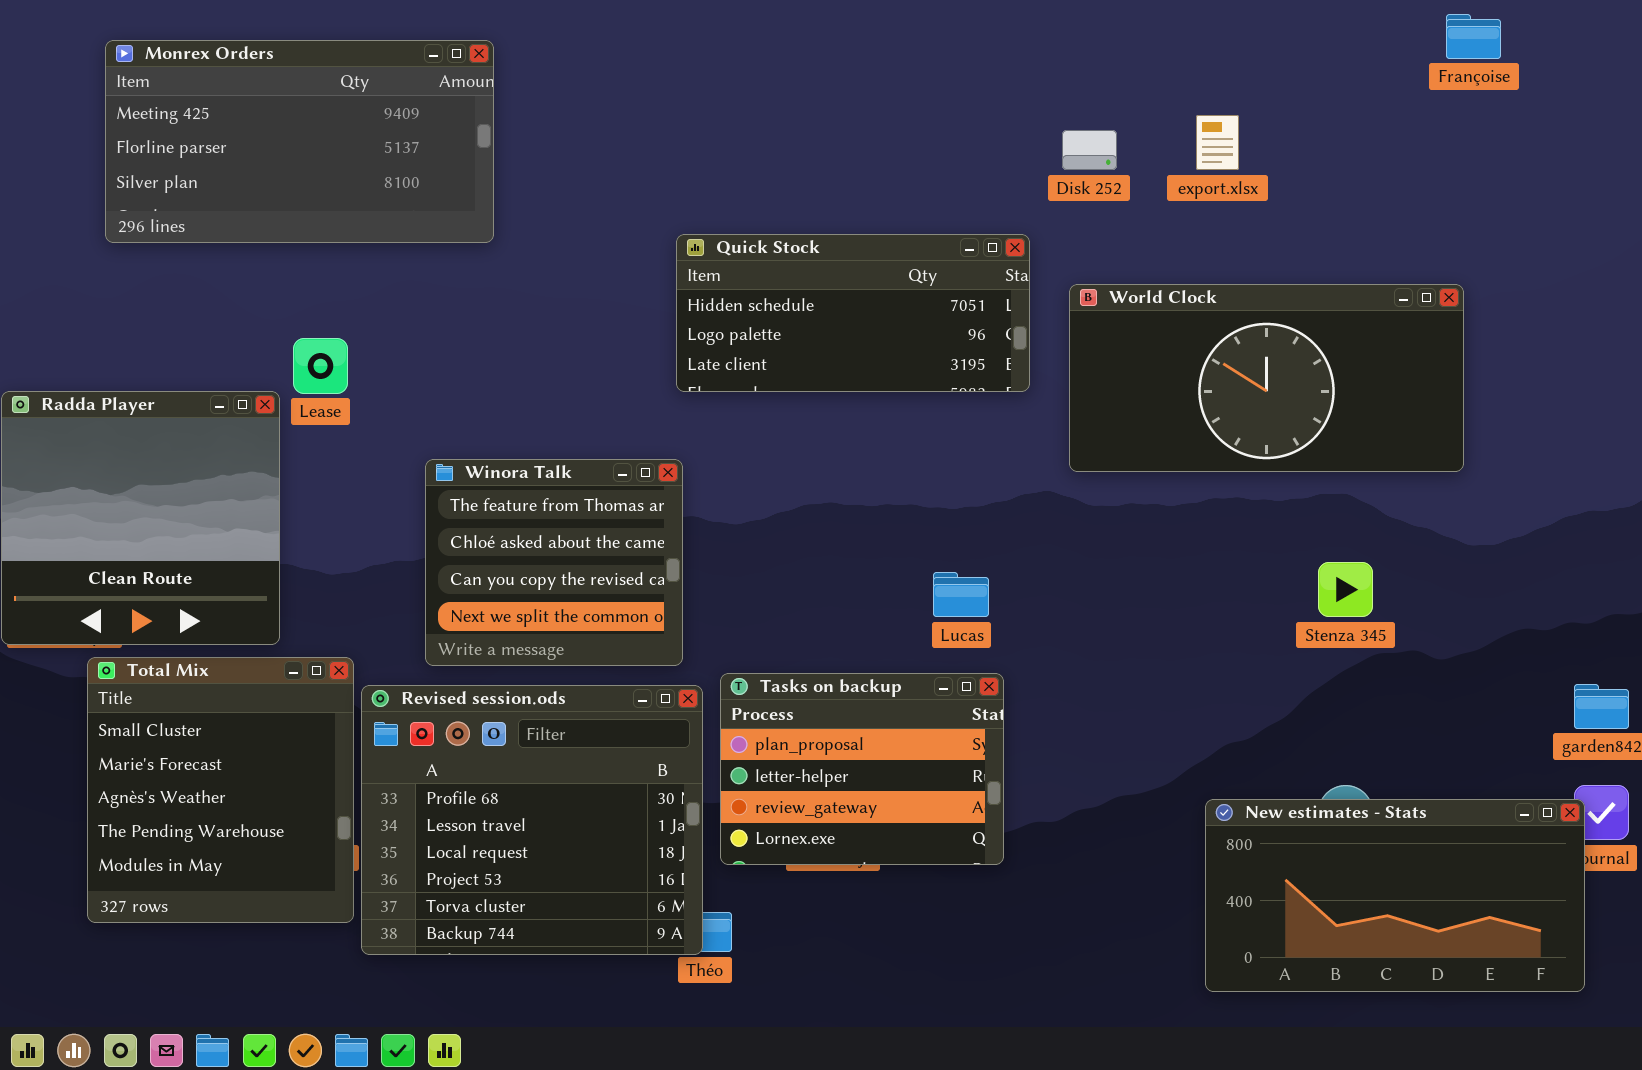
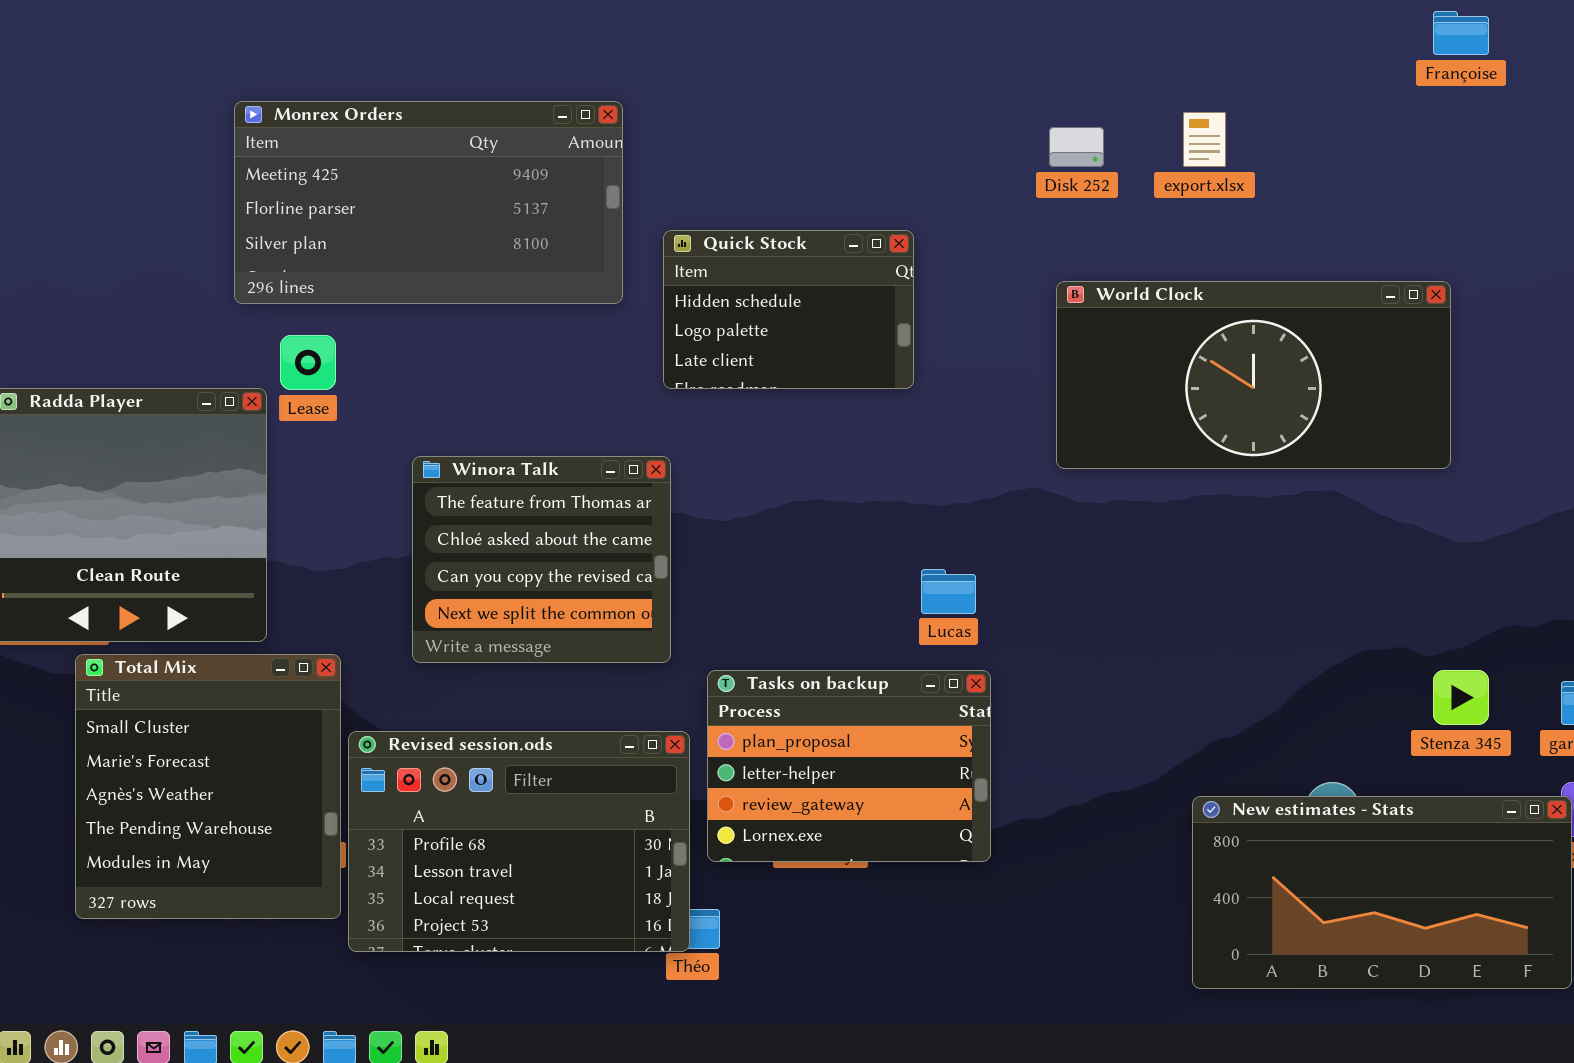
Monrex Orders: [105,40,494,243] -> [234,101,623,304], moved
Quick Stock: [676,234,1030,392] -> [663,230,914,389], resized
Stenza 345: [1318,562,1373,617] -> [1433,670,1489,725], moved
Revised session.ods: [361,685,703,955] -> [348,731,690,952], resized

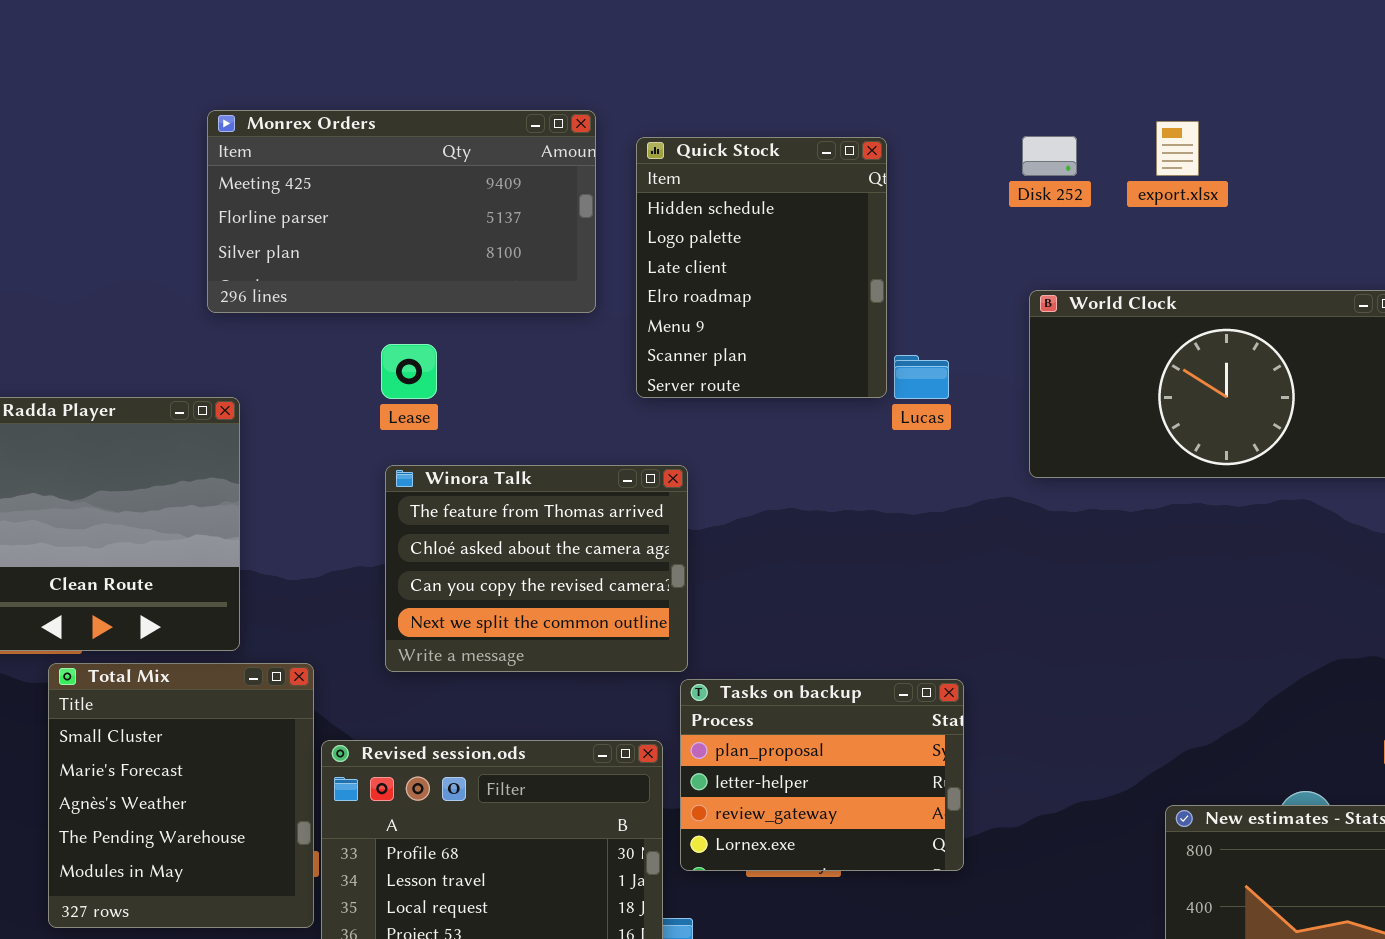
Quick Stock: [663,230,914,389] -> [636,137,887,398], resized
Lease: [280,335,336,390] -> [381,344,437,399], moved
Winora Talk: [412,456,671,663] -> [385,465,688,672], resized
Lucas: [921,569,976,614] -> [894,355,949,399], moved

